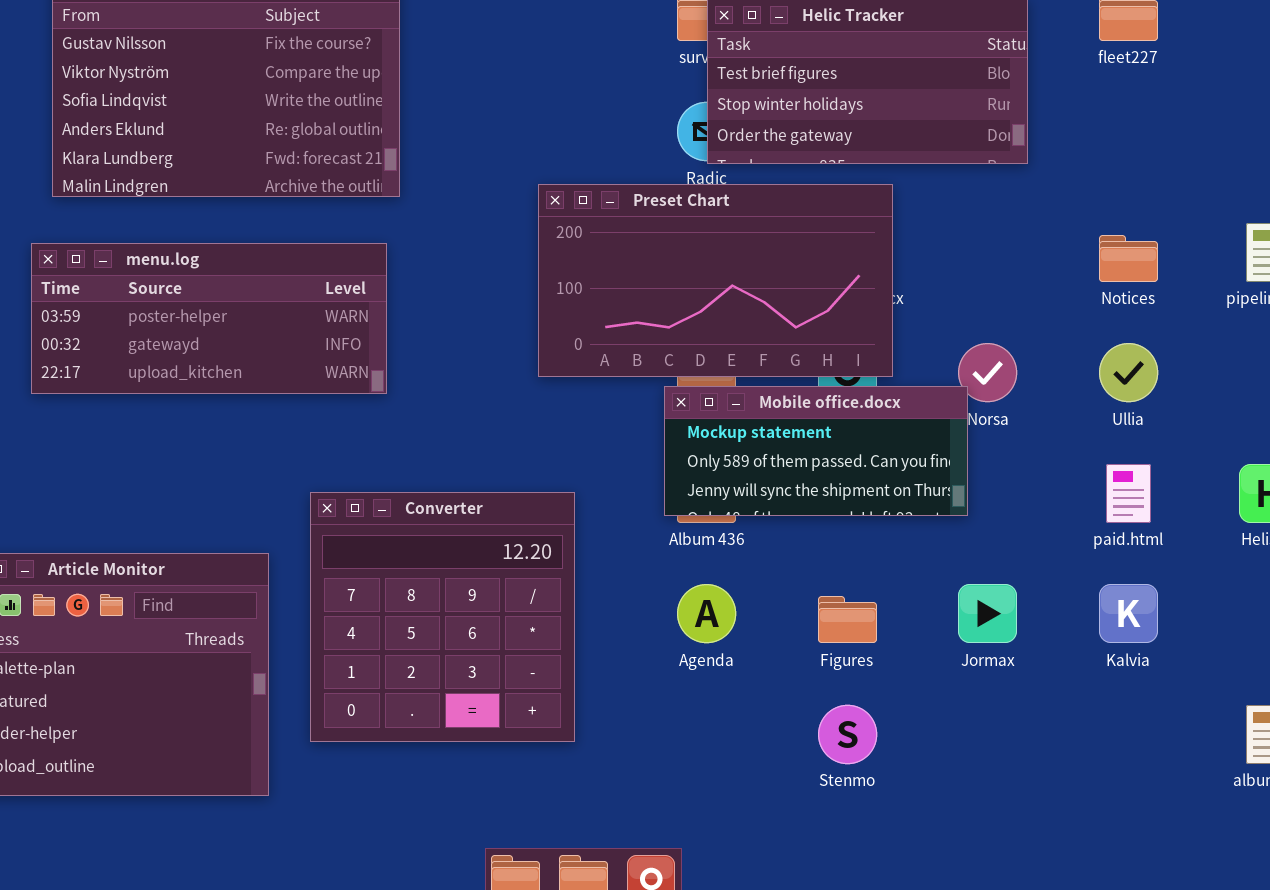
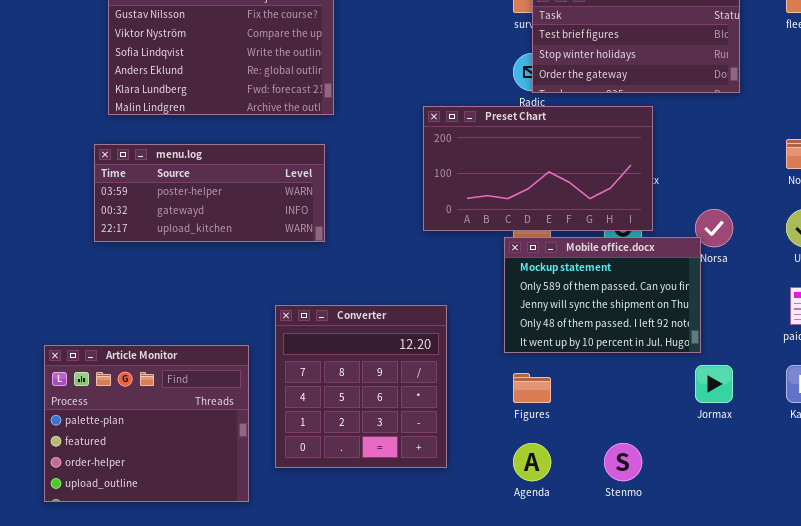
Mobile office.docx: [664,386,968,516] -> [504,237,701,353], resized
Agenda: [677,584,736,643] -> [513,443,551,481], moved
Figures: [818,596,877,643] -> [513,373,551,403], moved

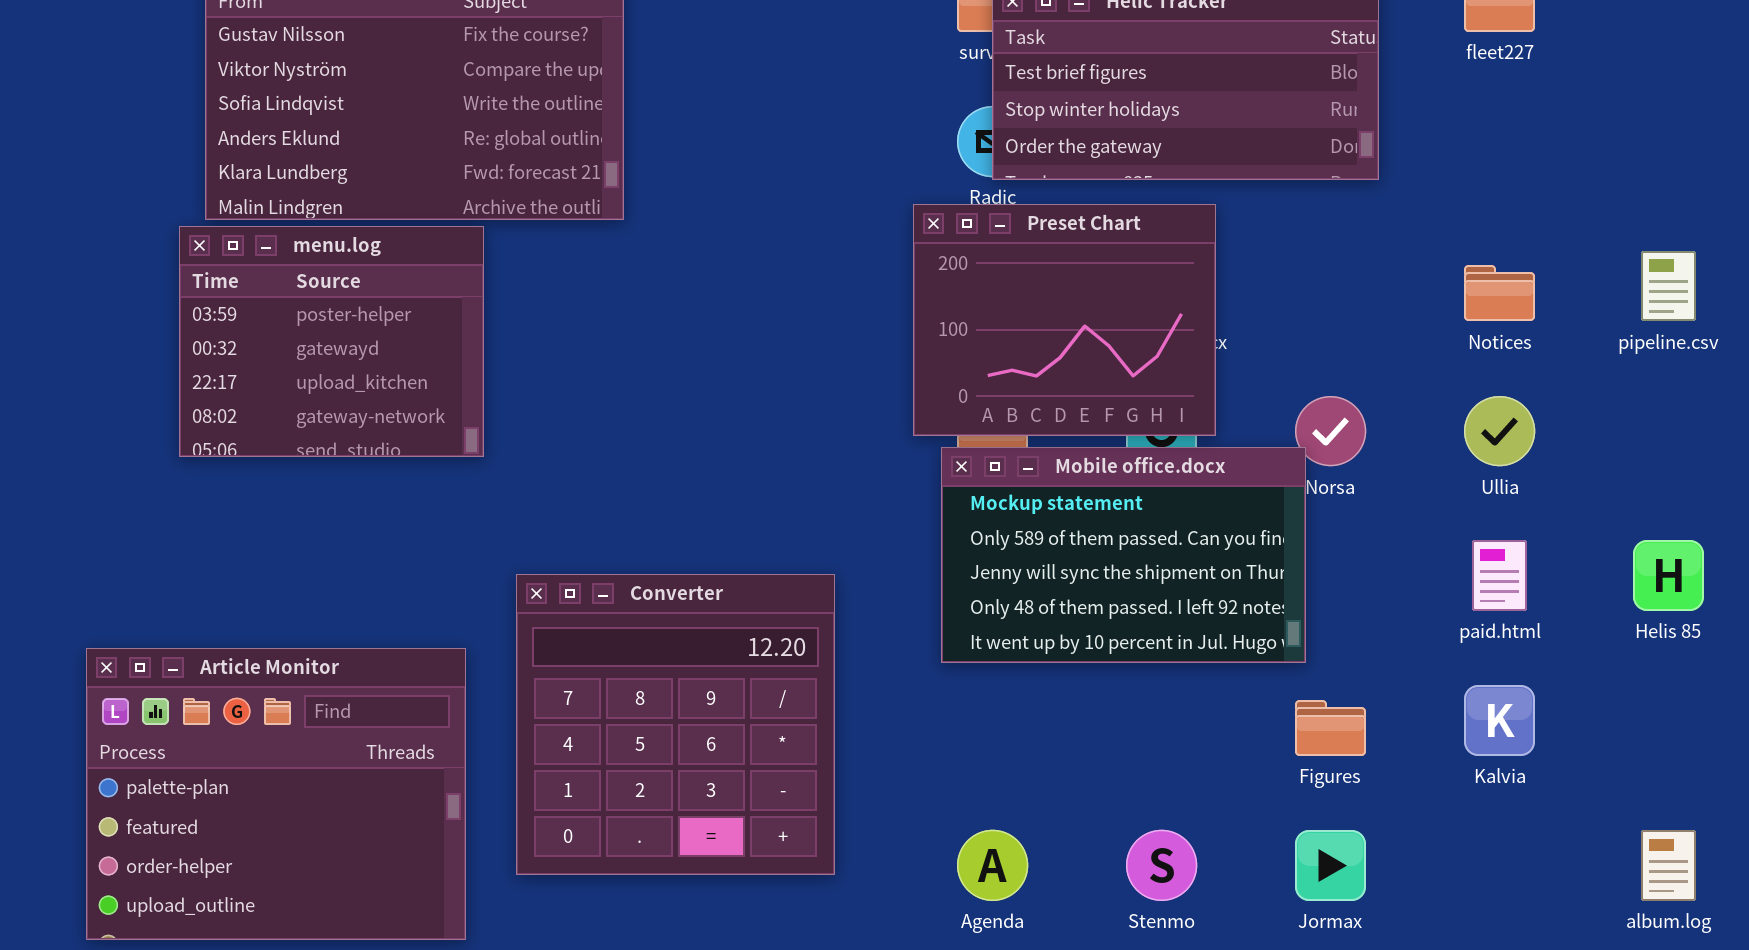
Preset Chart: [423,106,653,231] -> [913,204,1216,436], resized
menu.log: [94,144,325,242] -> [179,226,484,457], resized
Jormax: [695,365,733,403] -> [1295,830,1366,901], moved
Figures: [513,373,551,403] -> [1295,700,1366,756], moved

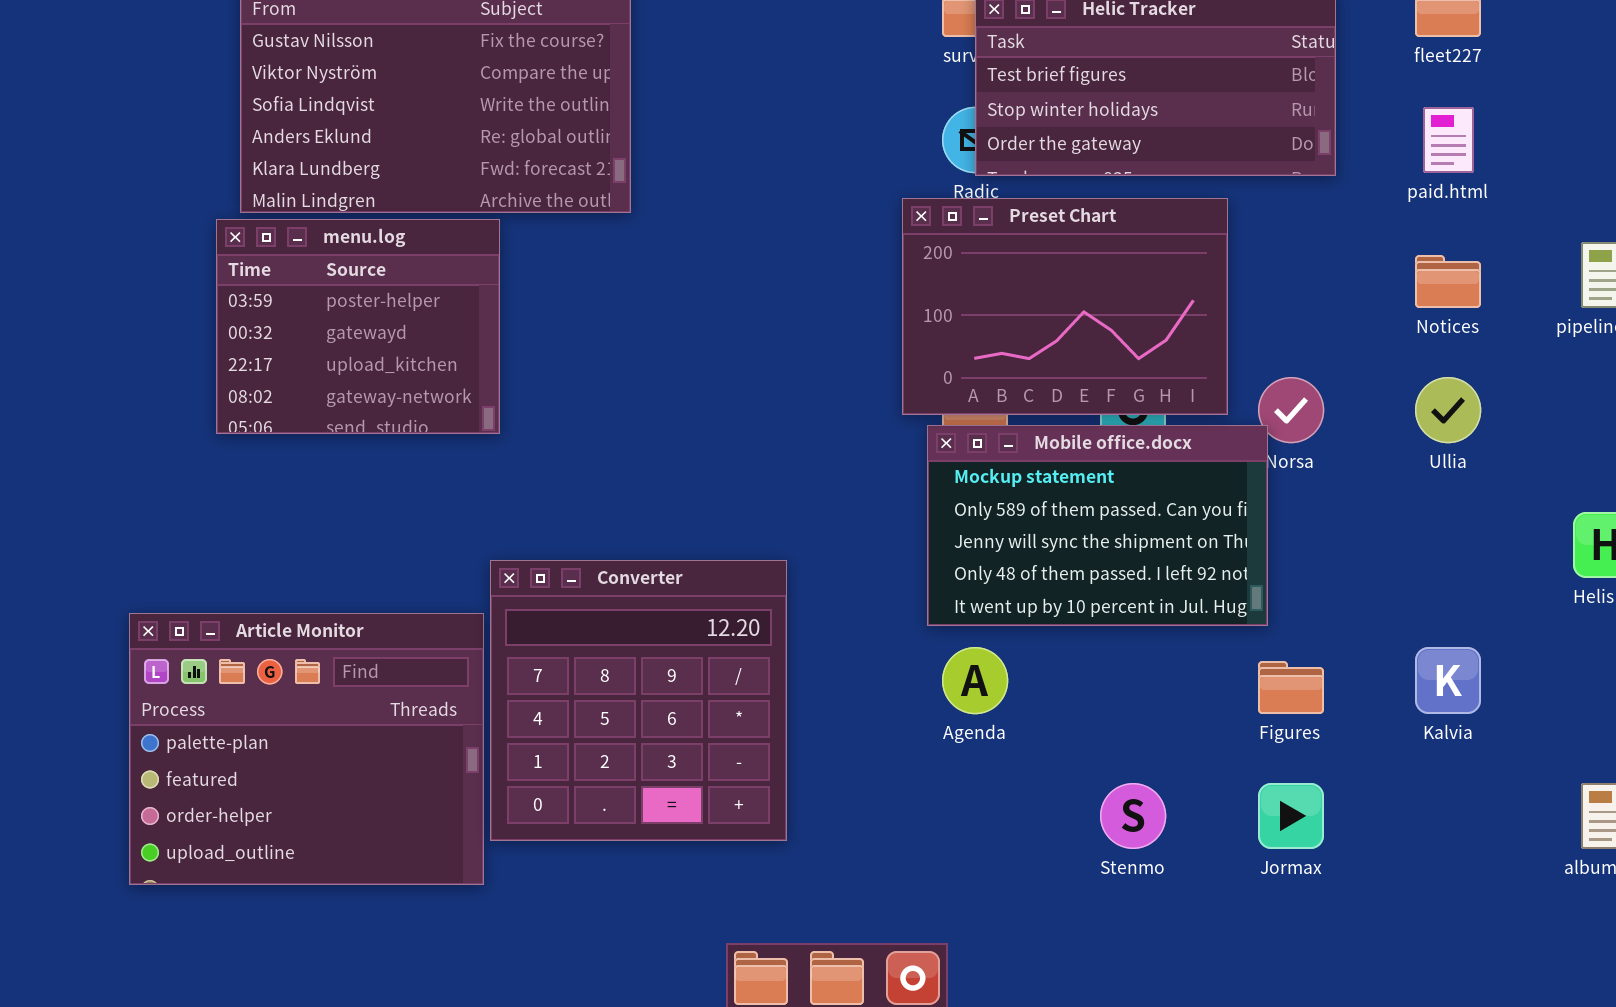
Preset Chart: [913,204,1216,436] -> [902,198,1228,415], resized
paid.html: [1472,540,1527,611] -> [1423,107,1474,173], moved
Converter: [516,574,835,875] -> [490,560,787,841], moved
Agenda: [957,830,1028,901] -> [942,647,1008,714], moved

